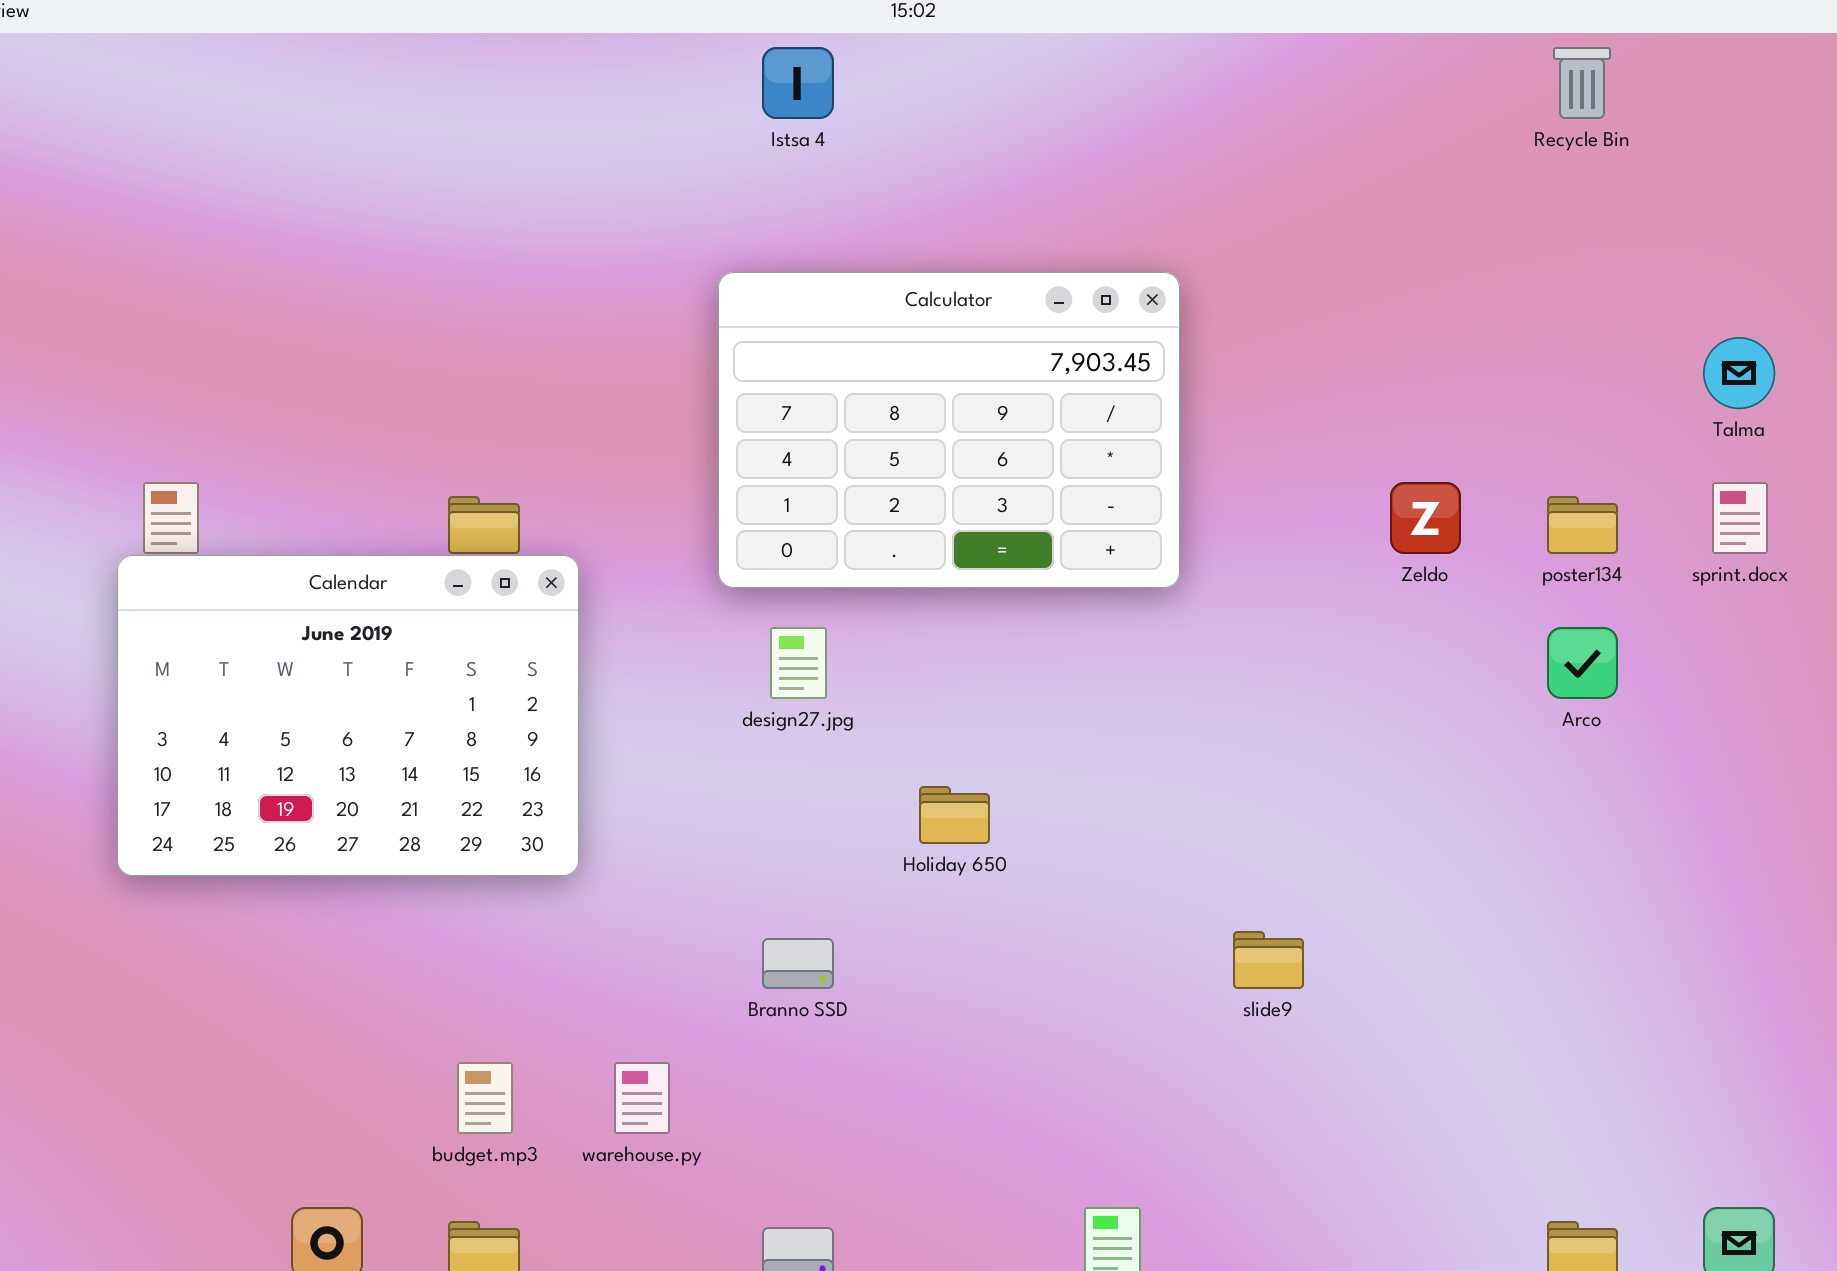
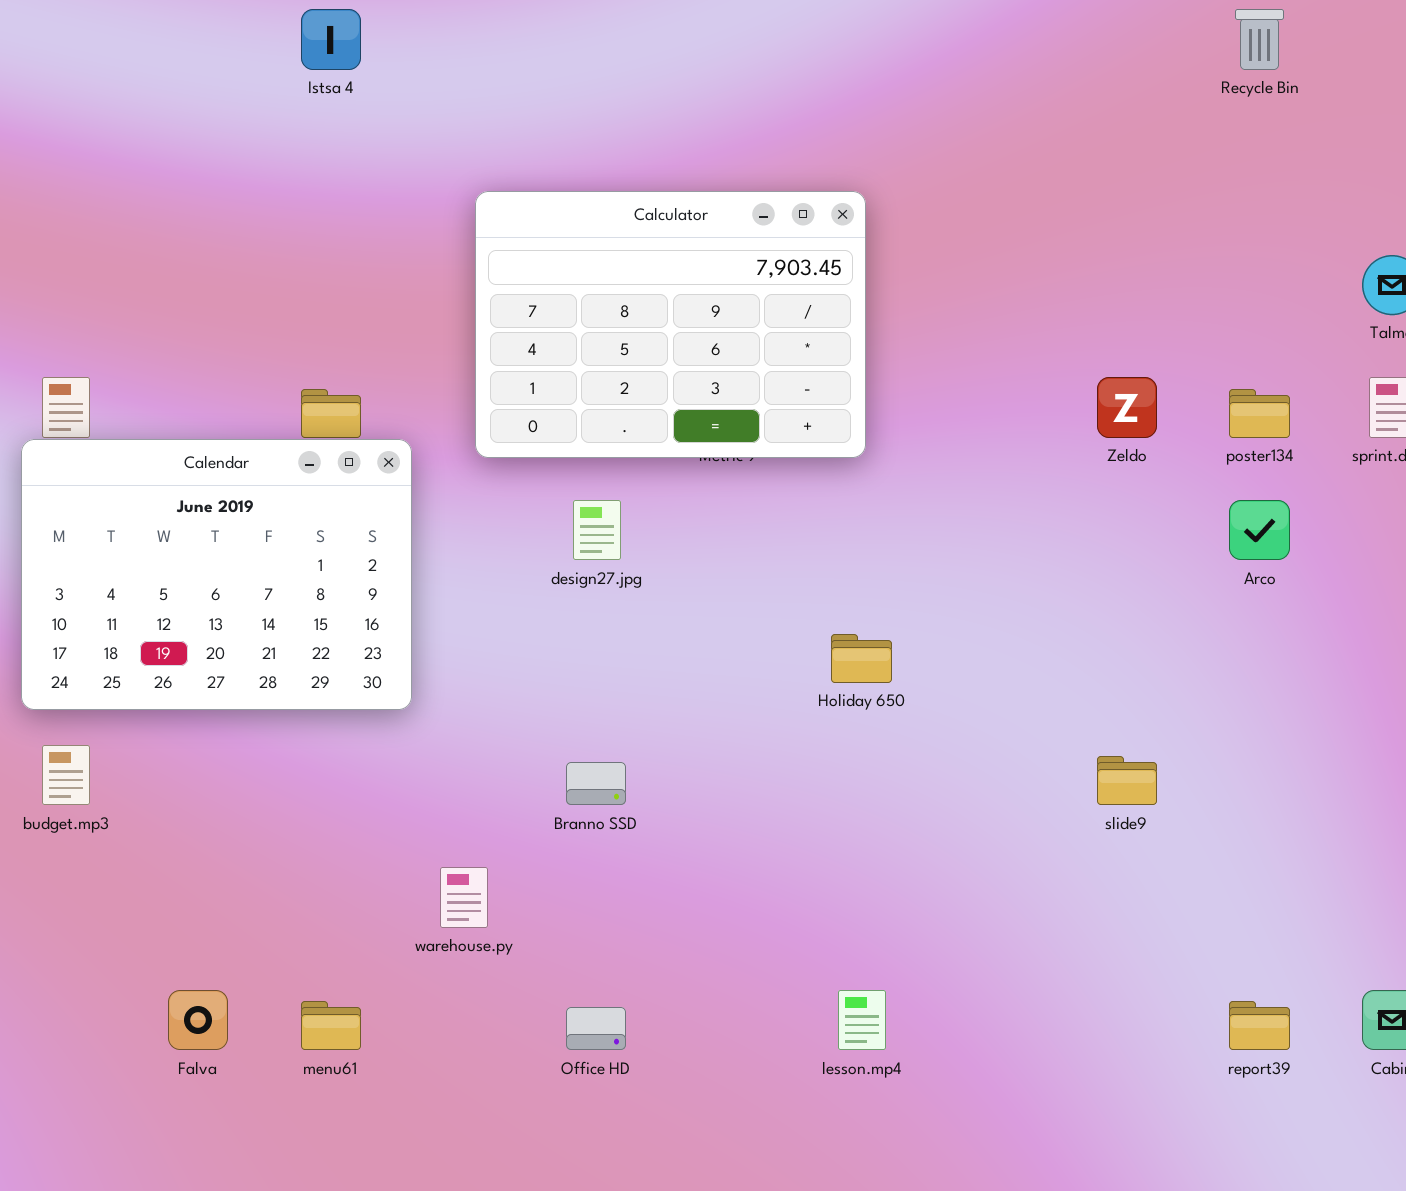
Istsa 4: [762,47,834,119] -> [301,9,361,70], moved
Calculator: [718,272,1180,588] -> [475,191,866,458], moved
Holiday 650: [919,786,990,844] -> [831,634,892,683], moved
slide9: [1233,931,1304,989] -> [1097,756,1157,805], moved
budget.mp3: [457,1062,513,1134] -> [42,745,90,805], moved

